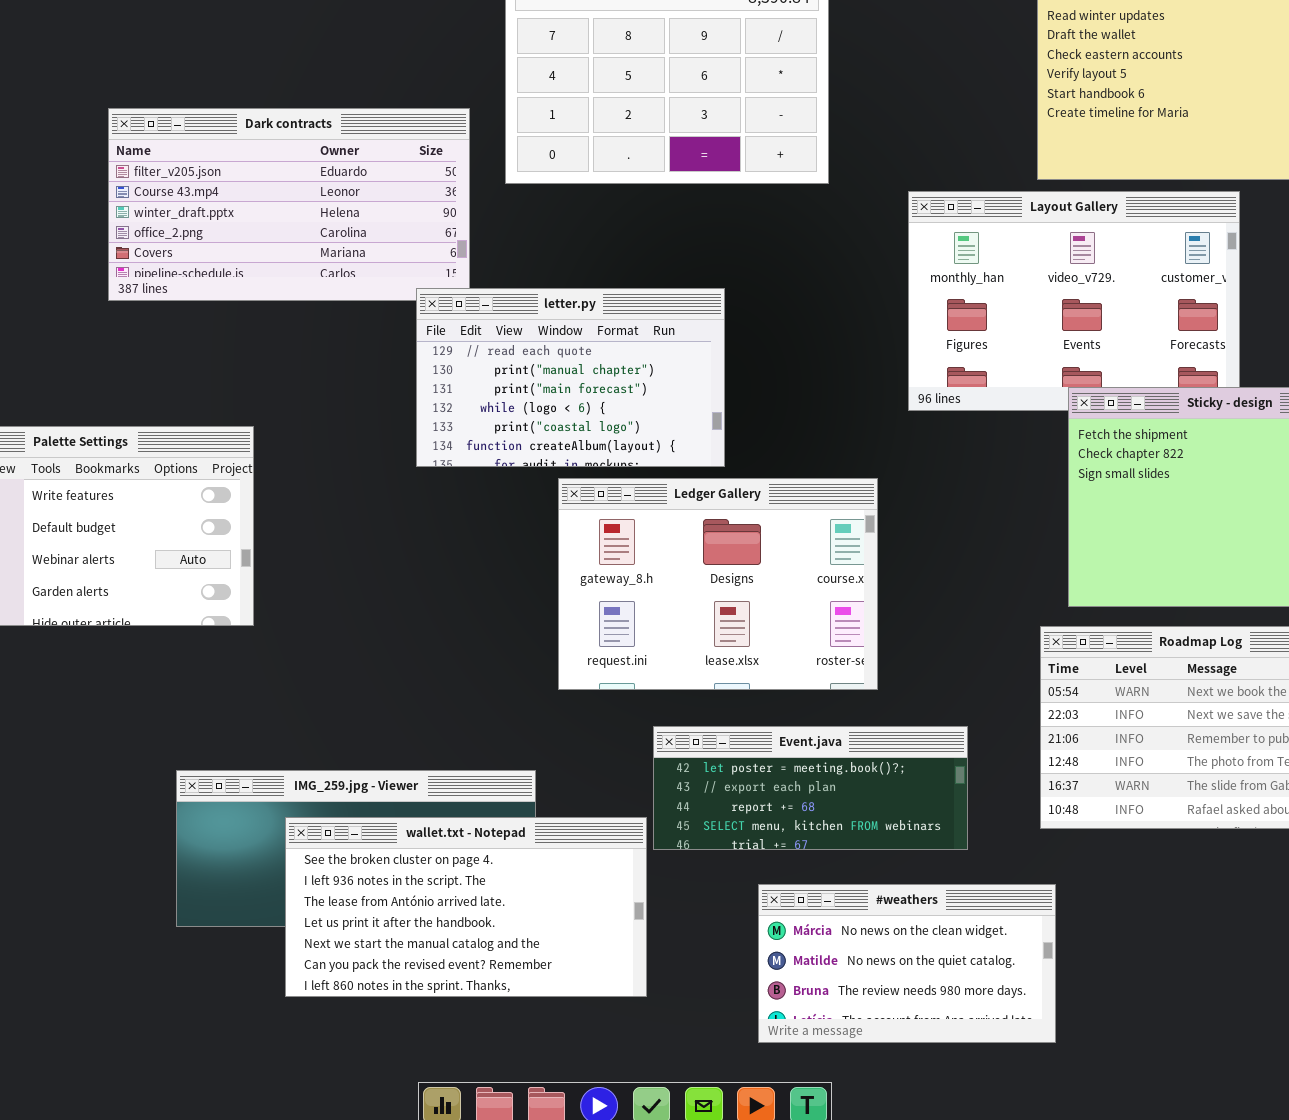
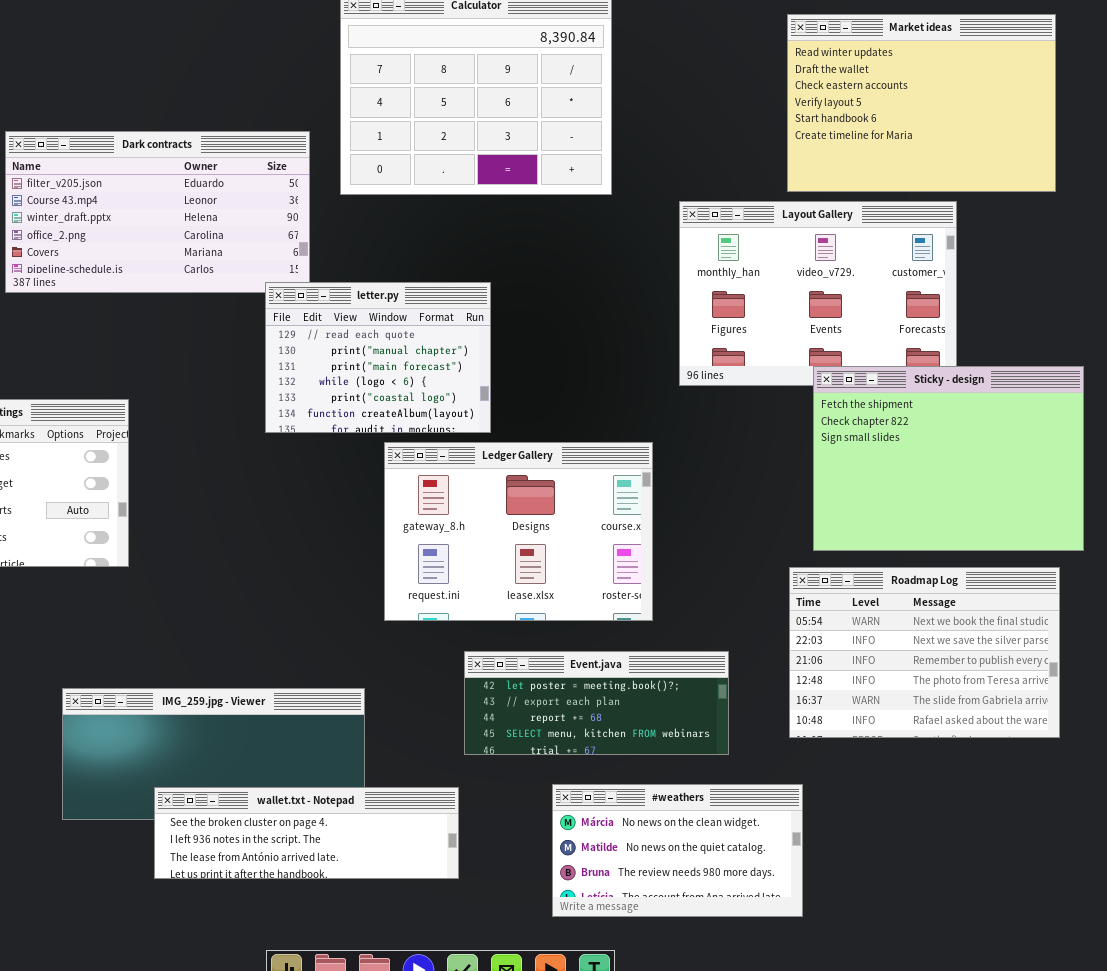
letter.py: [416,288,725,467] -> [265,282,491,433], resized
wallet.txt - Notepad: [285,817,647,997] -> [154,787,459,879], resized

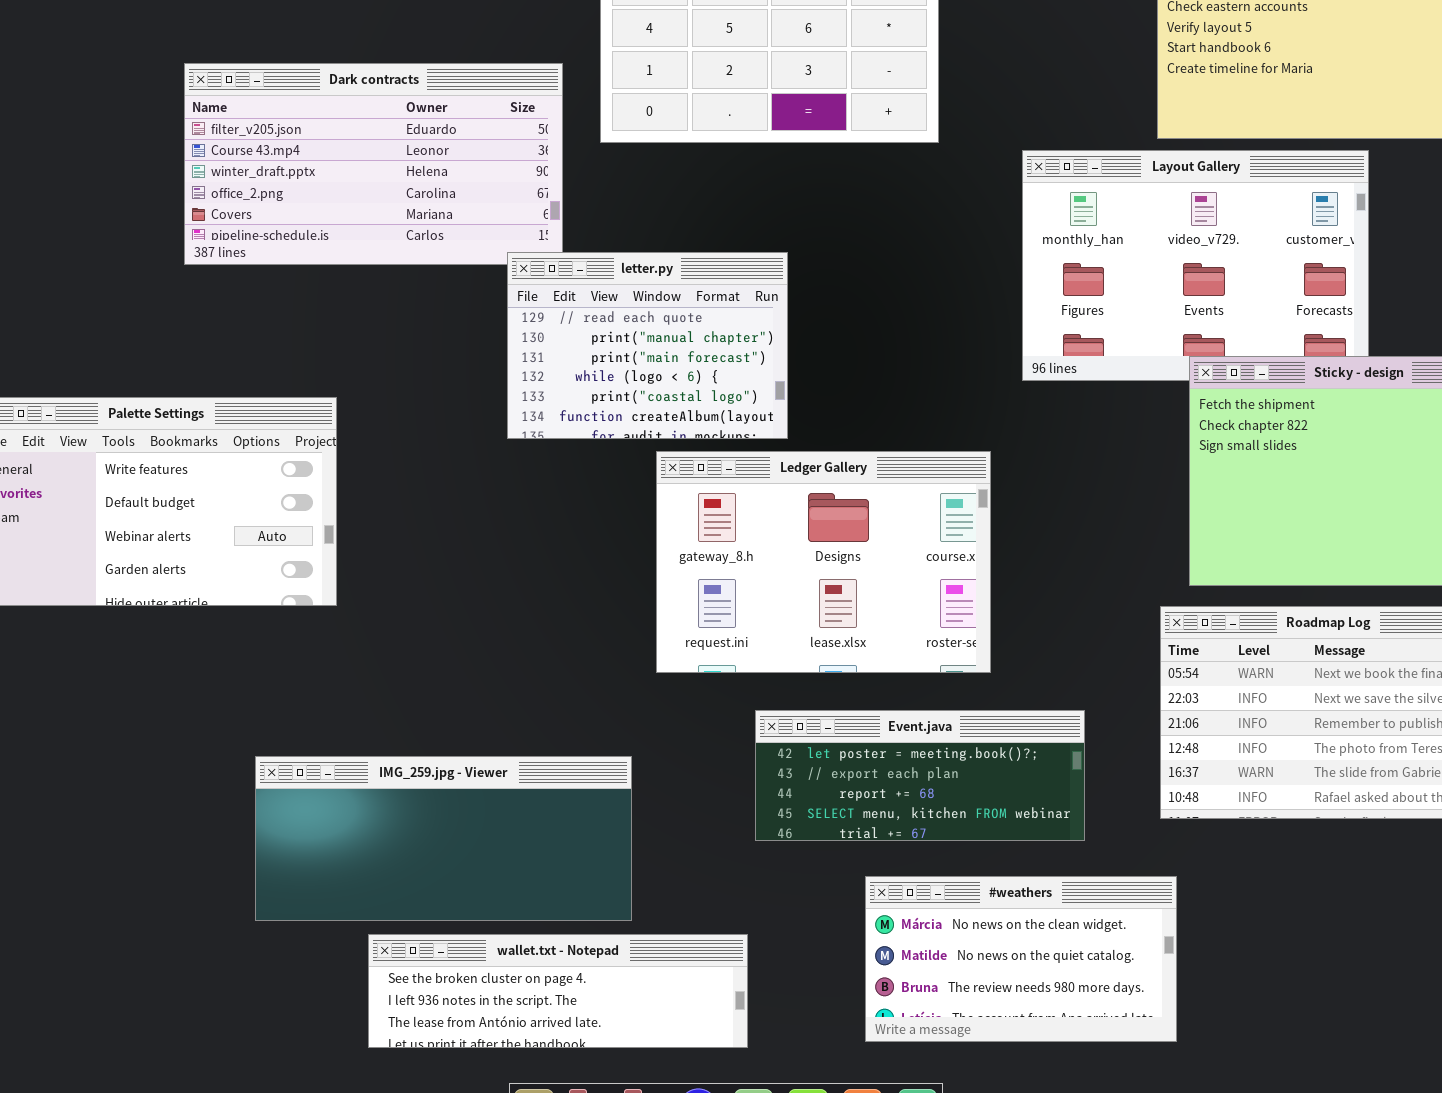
wallet.txt - Notepad: [154,787,459,879] -> [368,934,748,1048], moved

